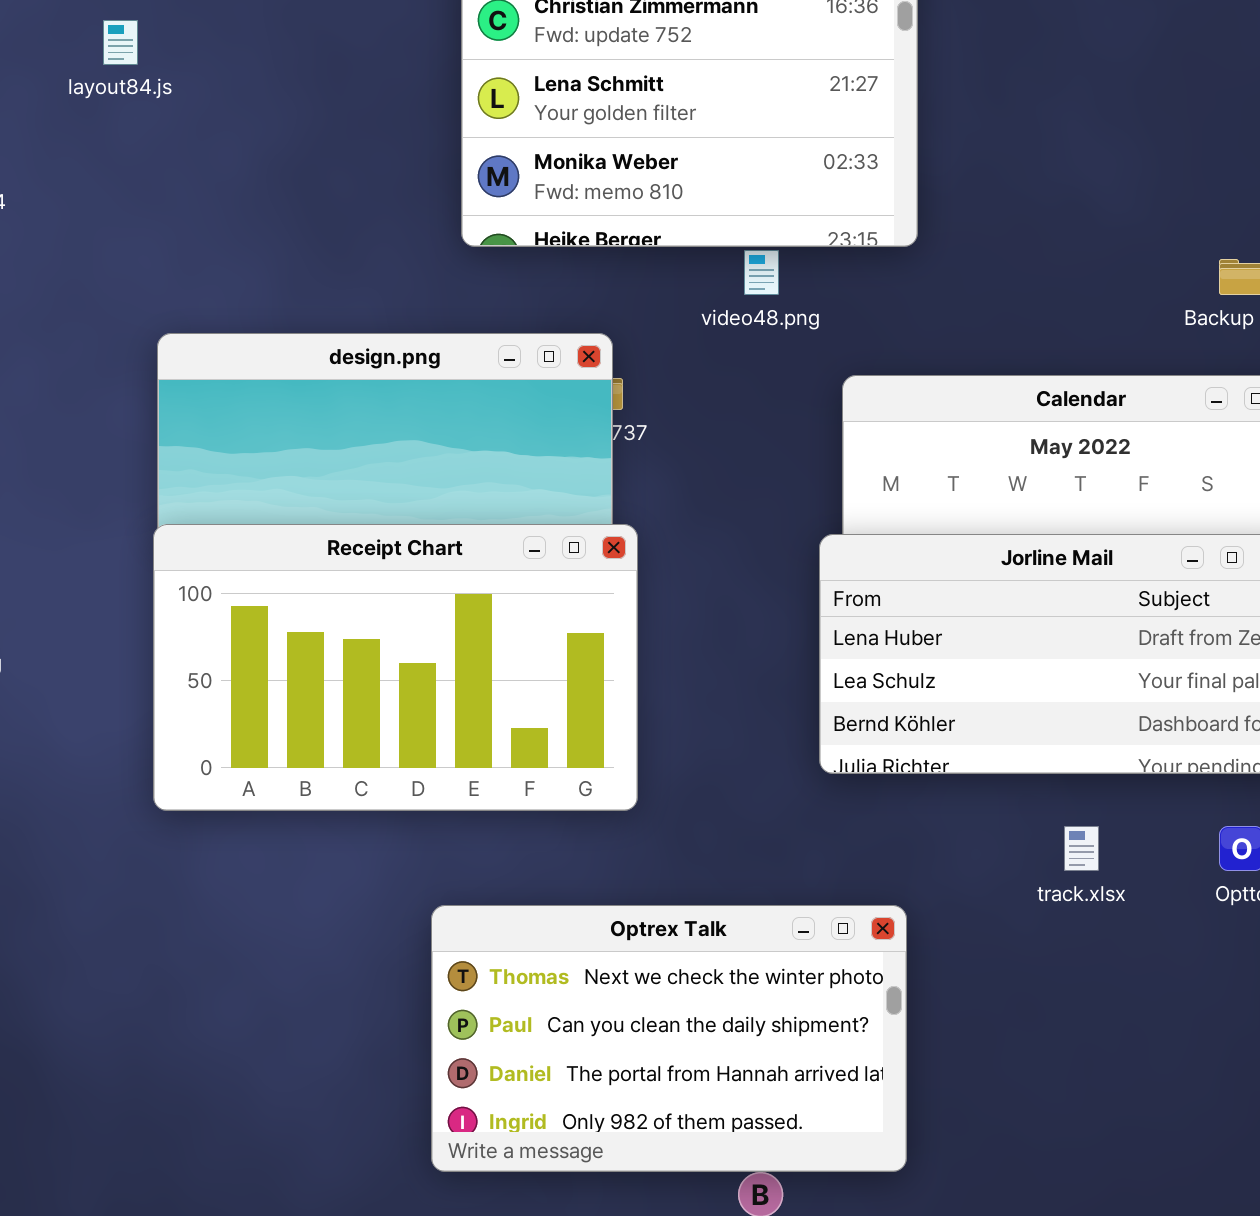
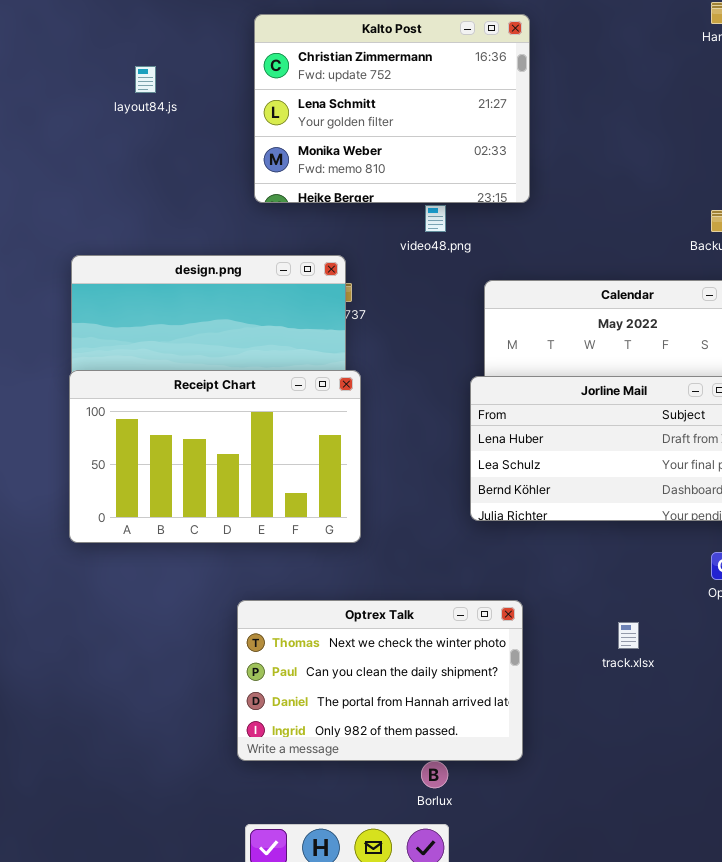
layout84.js: [103,20,138,65] -> [135,66,156,93], moved
track.xlsx: [1064,826,1099,871] -> [618,622,639,649], moved

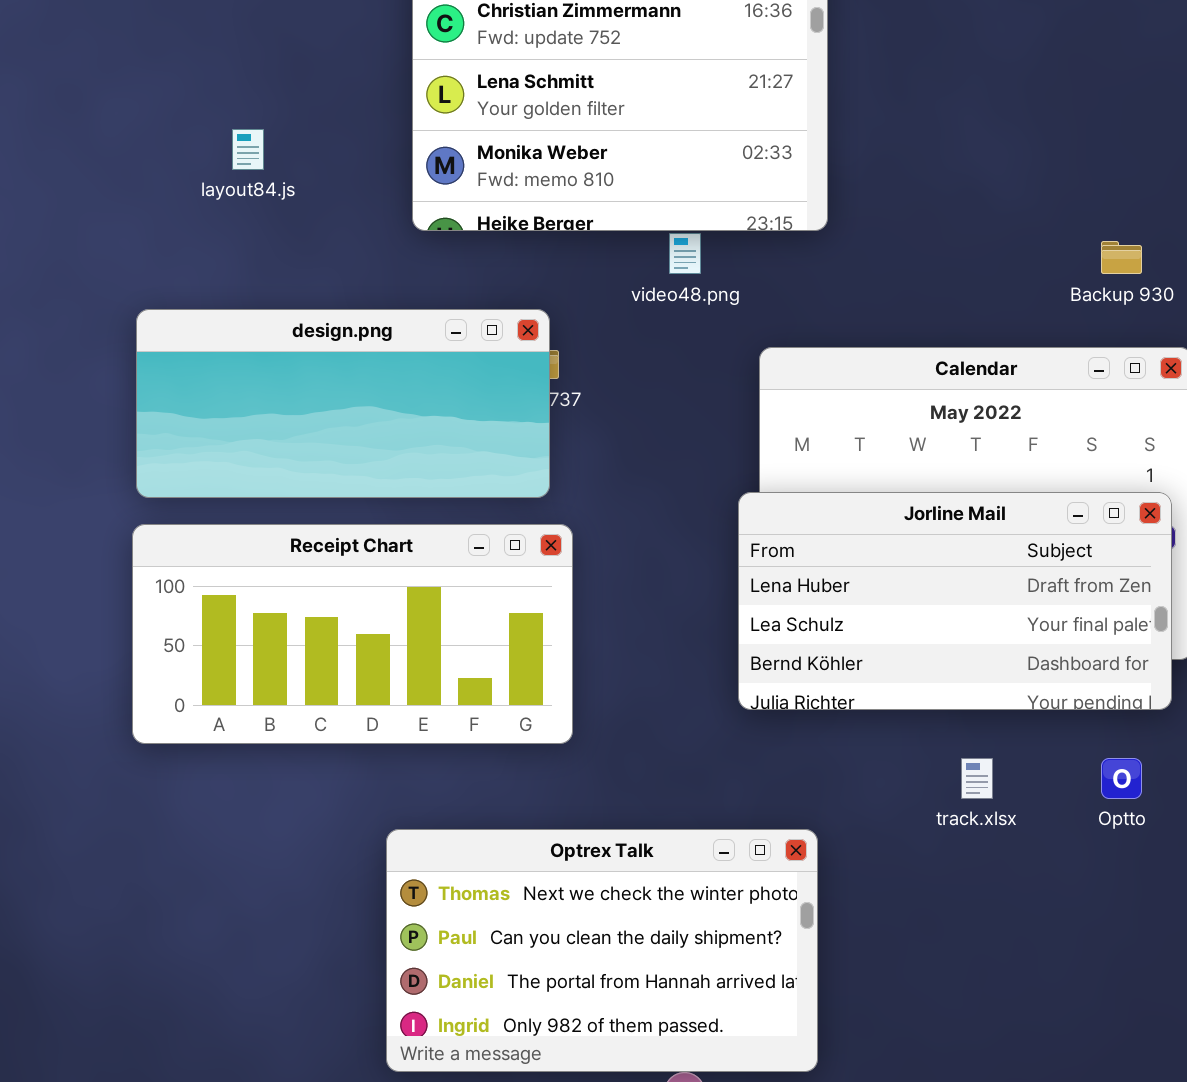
layout84.js: [135,66,156,93] -> [232,129,264,170], moved
Receipt Chart: [69,370,361,543] -> [132,524,573,744], resized
track.xlsx: [618,622,639,649] -> [961,758,993,799], moved

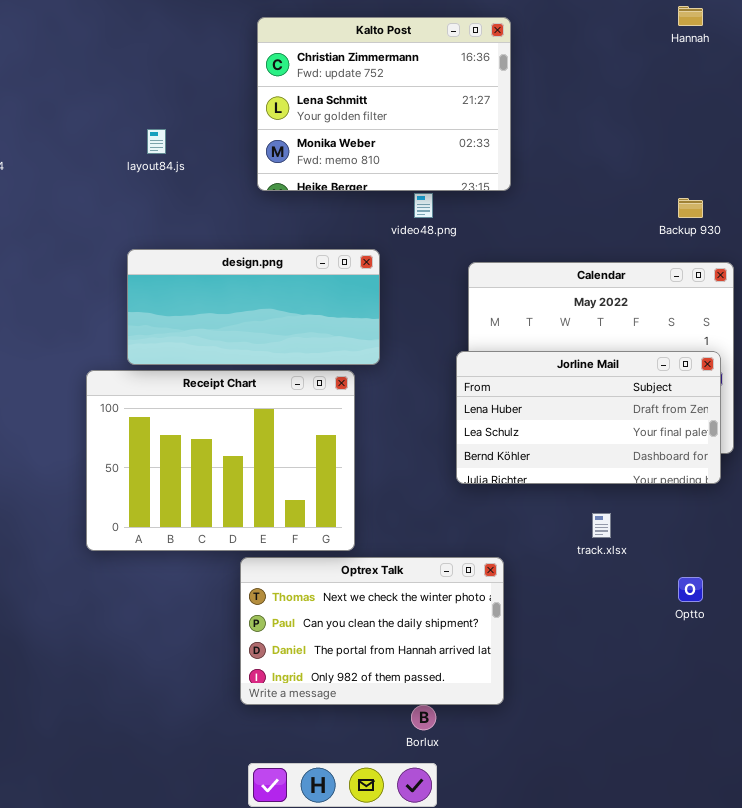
design.png: [136,309,550,498] -> [127,249,380,365], moved
Receipt Chart: [132,524,573,744] -> [86,370,355,551], resized
Optto: [1101,758,1142,799] -> [678,577,703,602], moved

